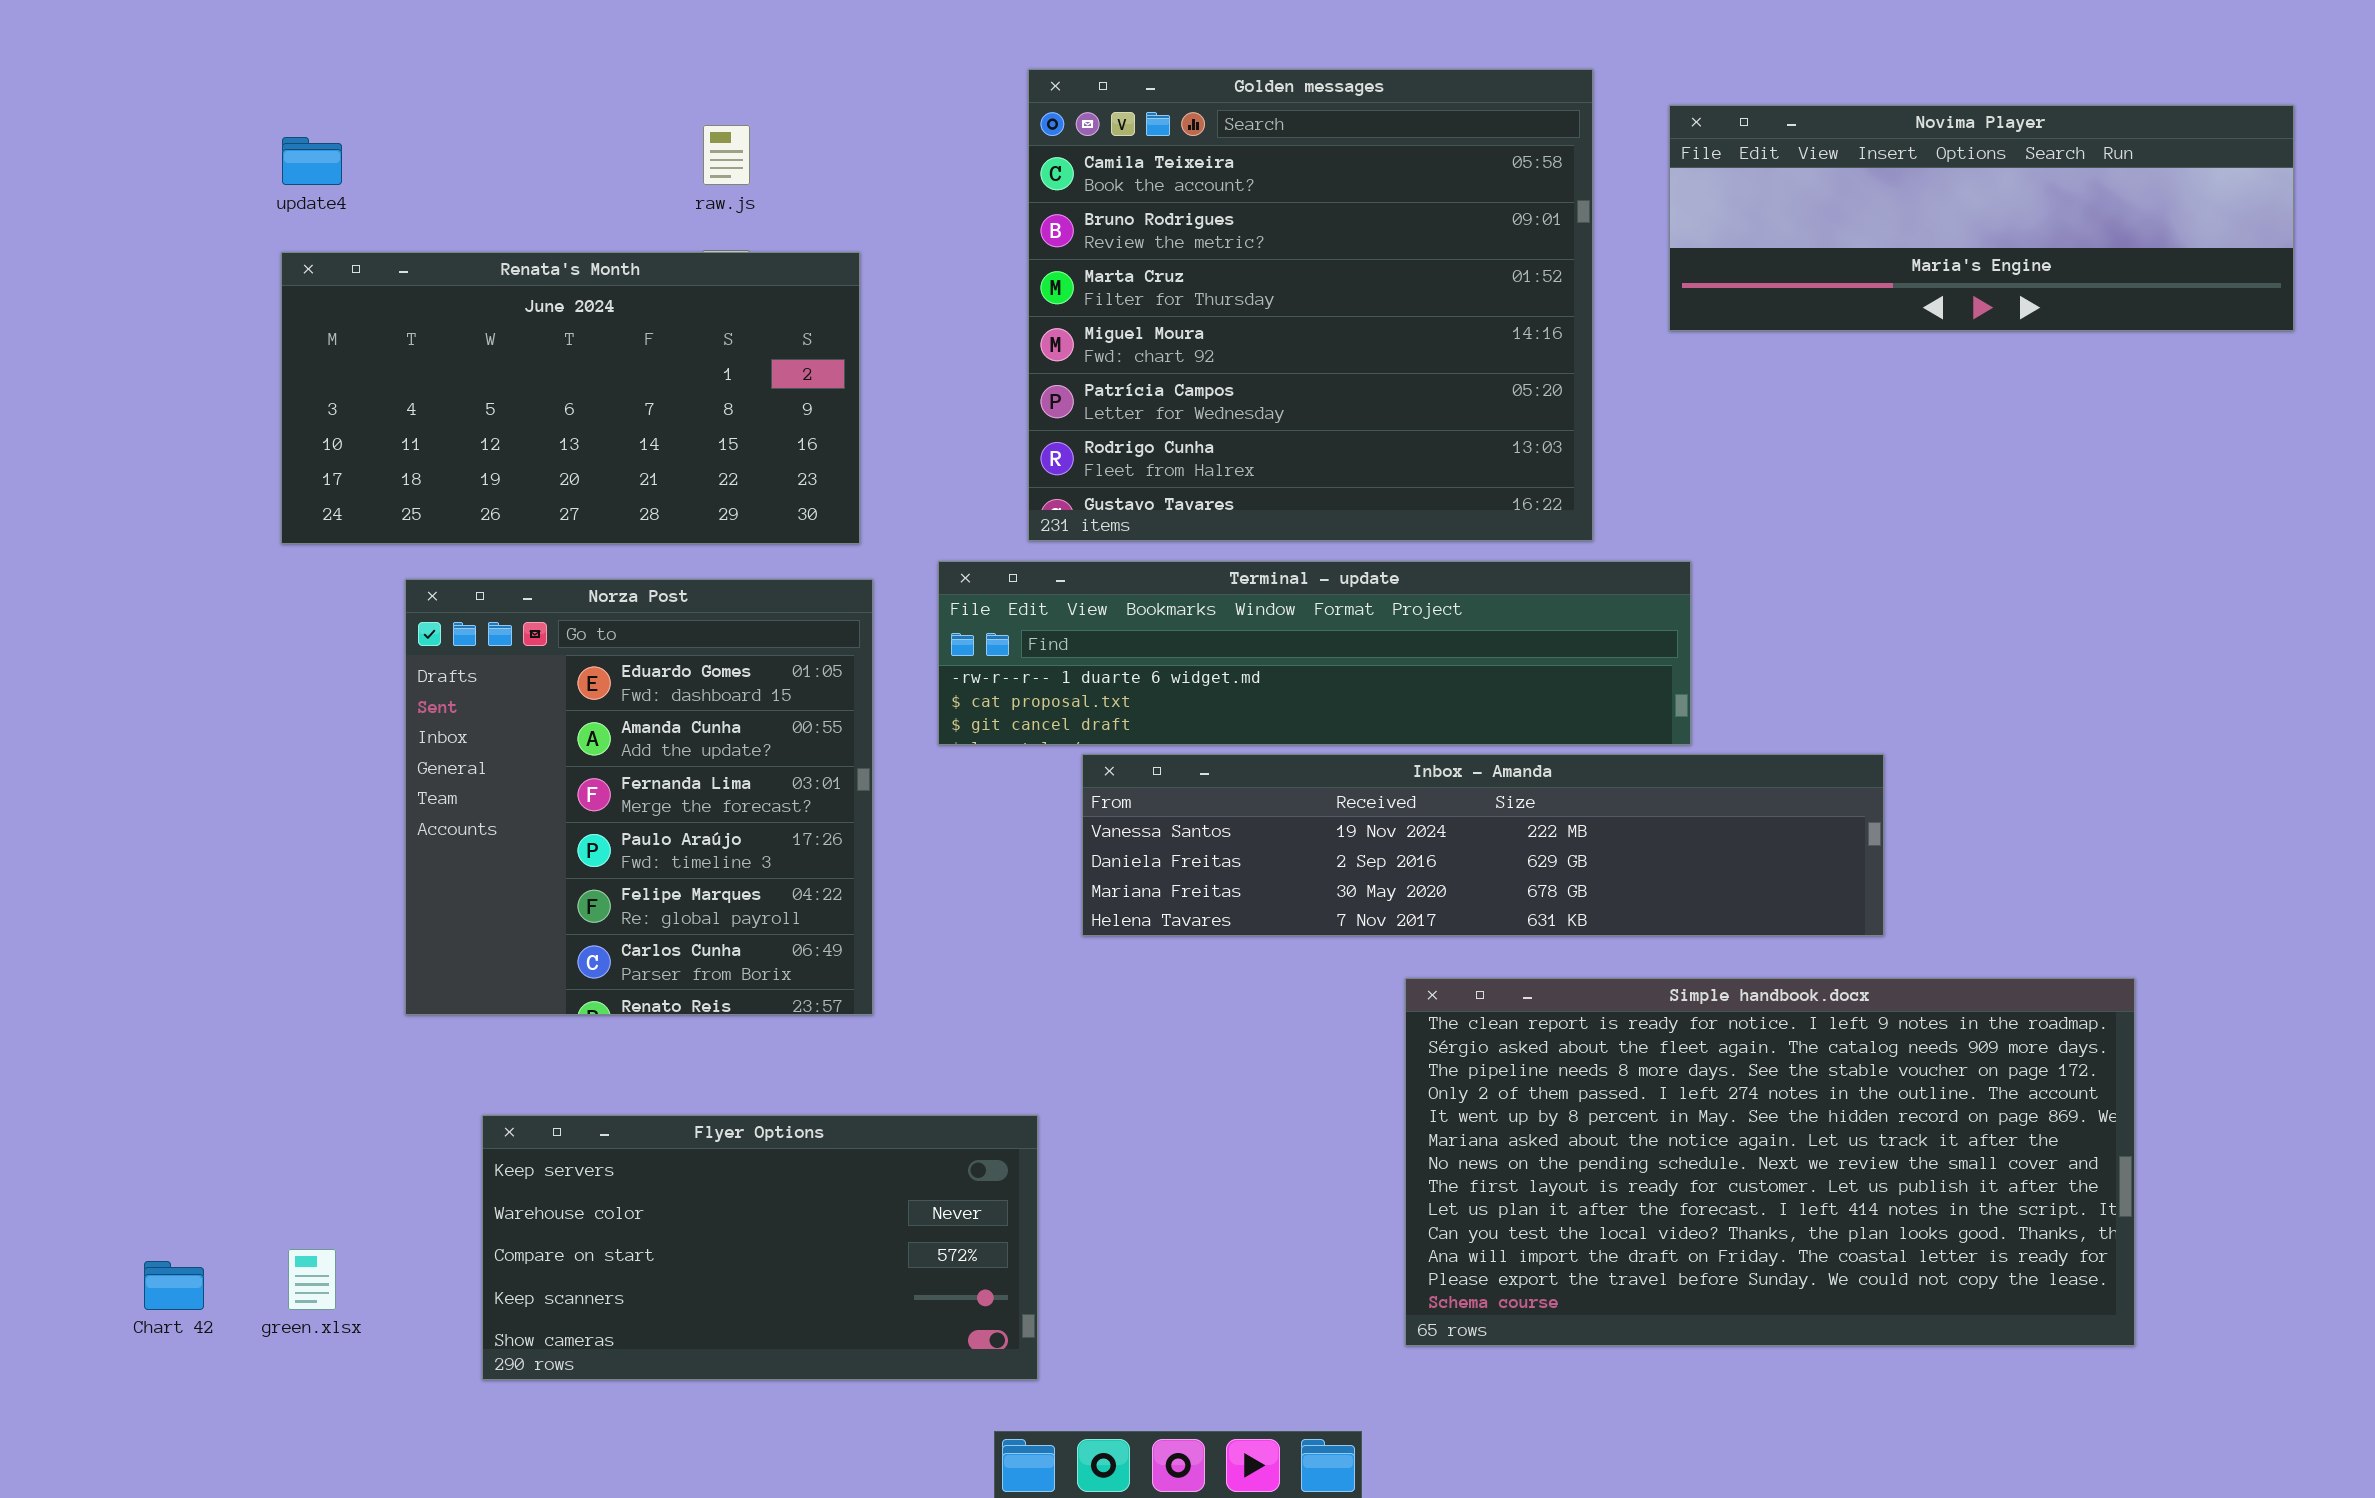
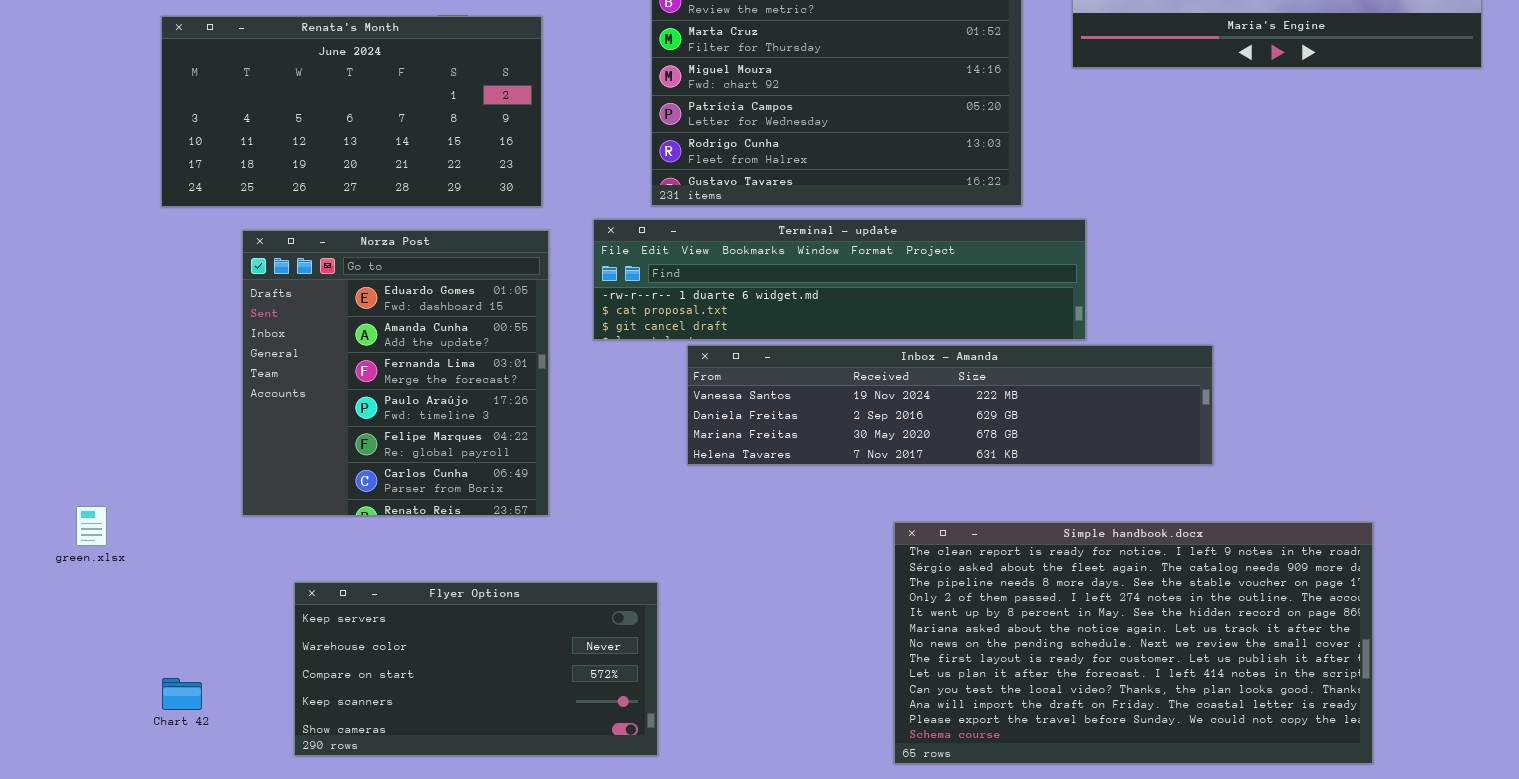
Simple handbook.docx: [1405,978,2135,1346] -> [894,522,1373,764], moved
green.xlsx: [288,1249,336,1310] -> [76,506,107,546], moved
Chart 42: [144,1261,204,1310] -> [162,678,202,710], moved

